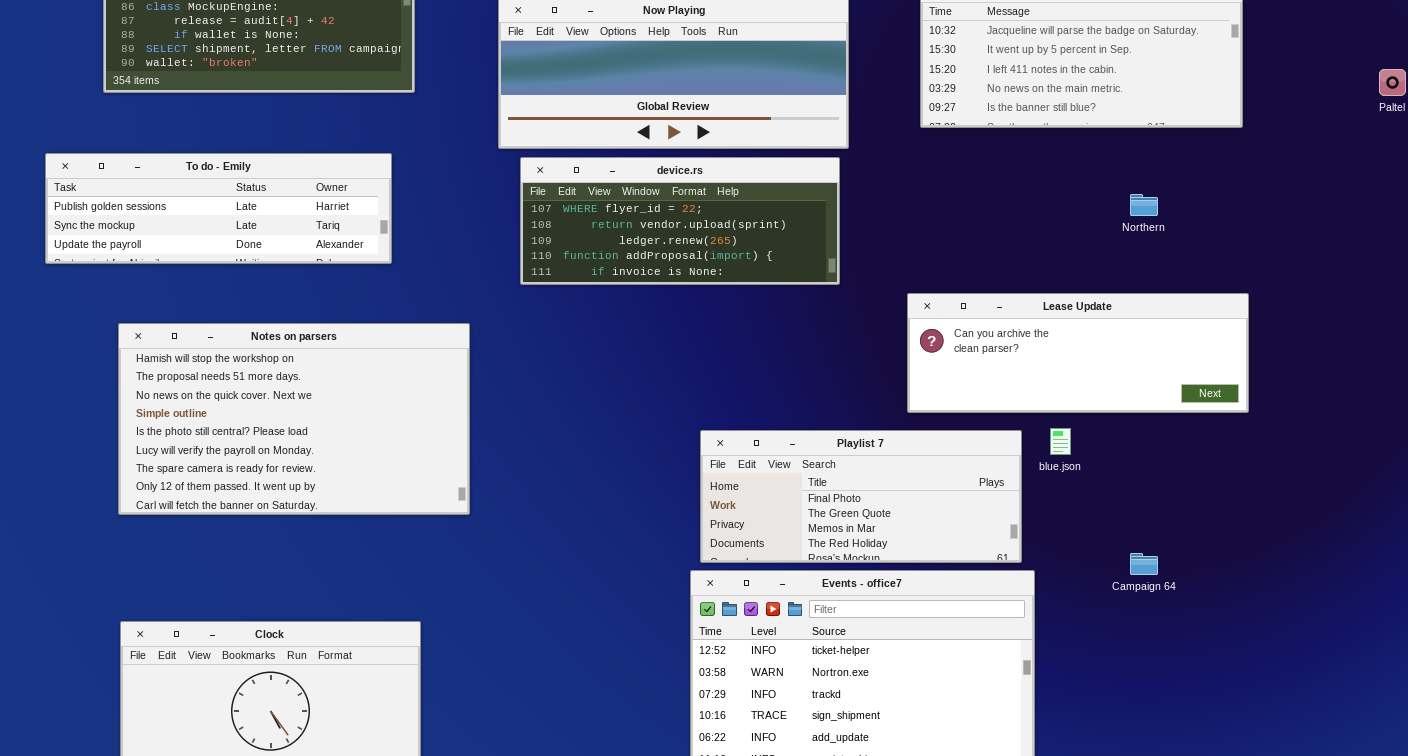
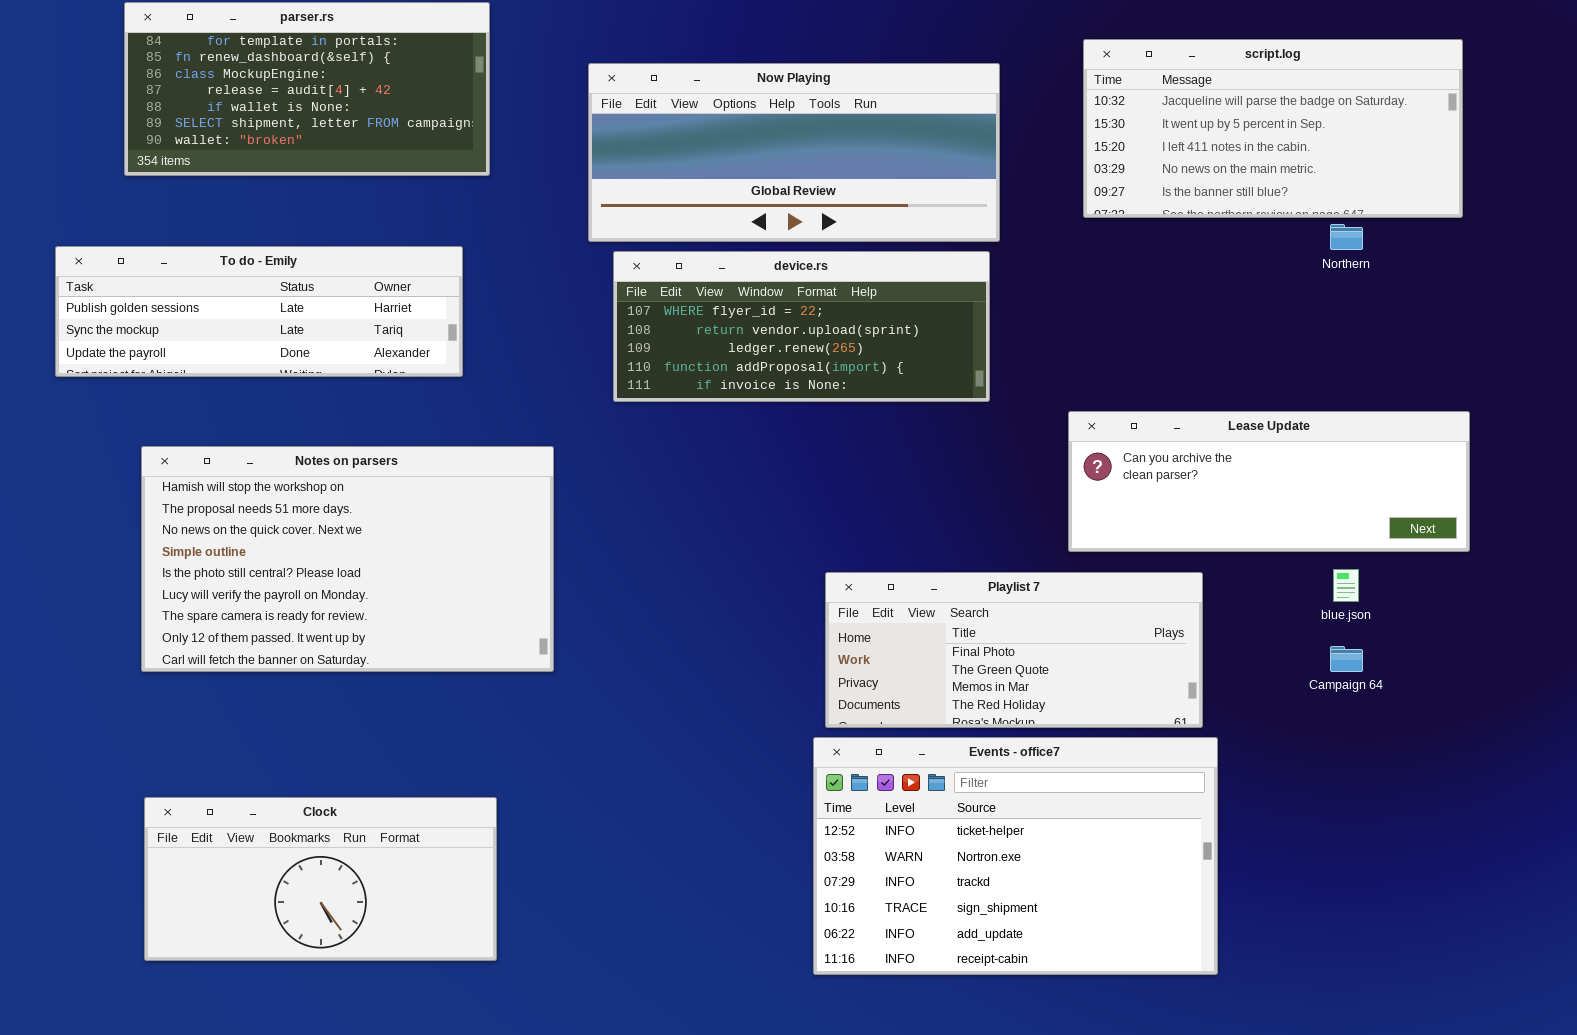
Northern: [1130,194,1158,216] -> [1330,224,1363,250], moved
blue.json: [1050,428,1071,455] -> [1333,569,1359,602], moved
Campaign 64: [1130,553,1158,575] -> [1330,646,1363,672], moved

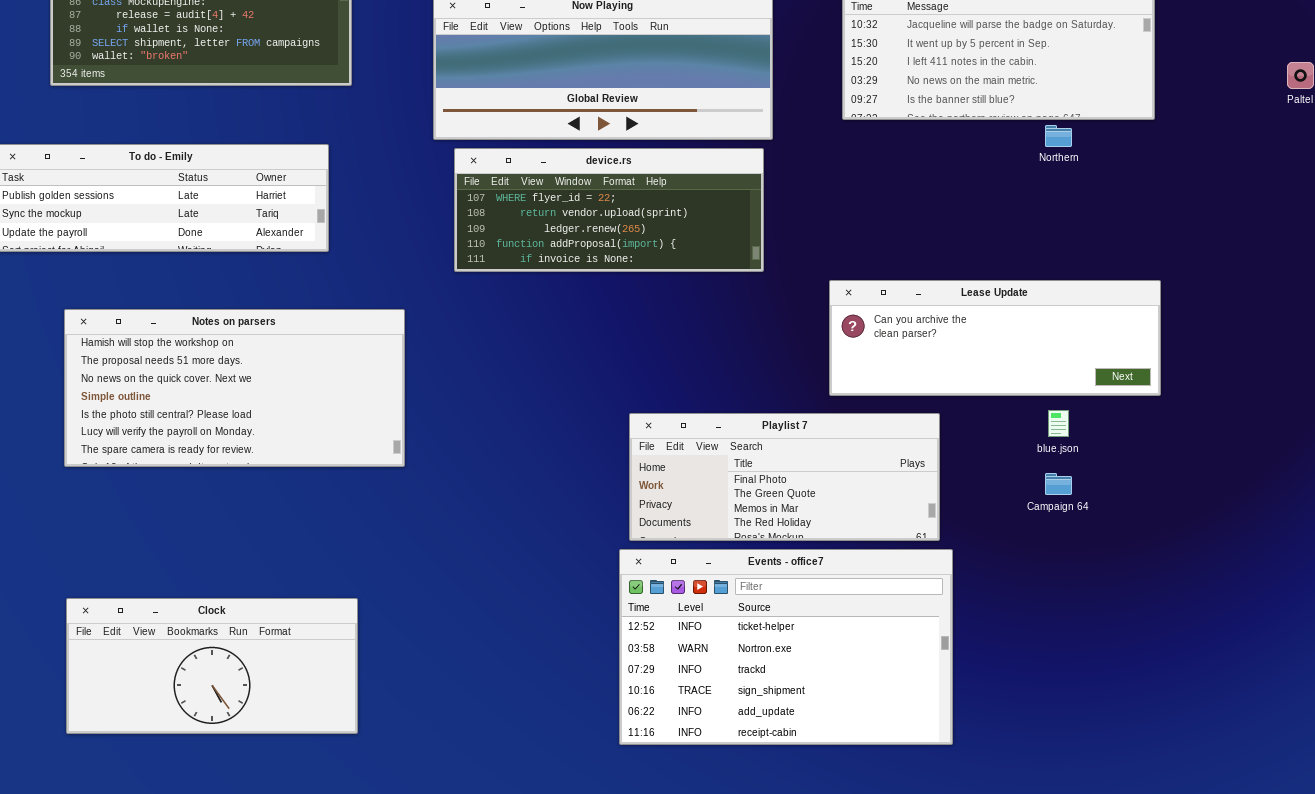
Notes on parsers: [141,446,554,672] -> [64,309,405,467], resized

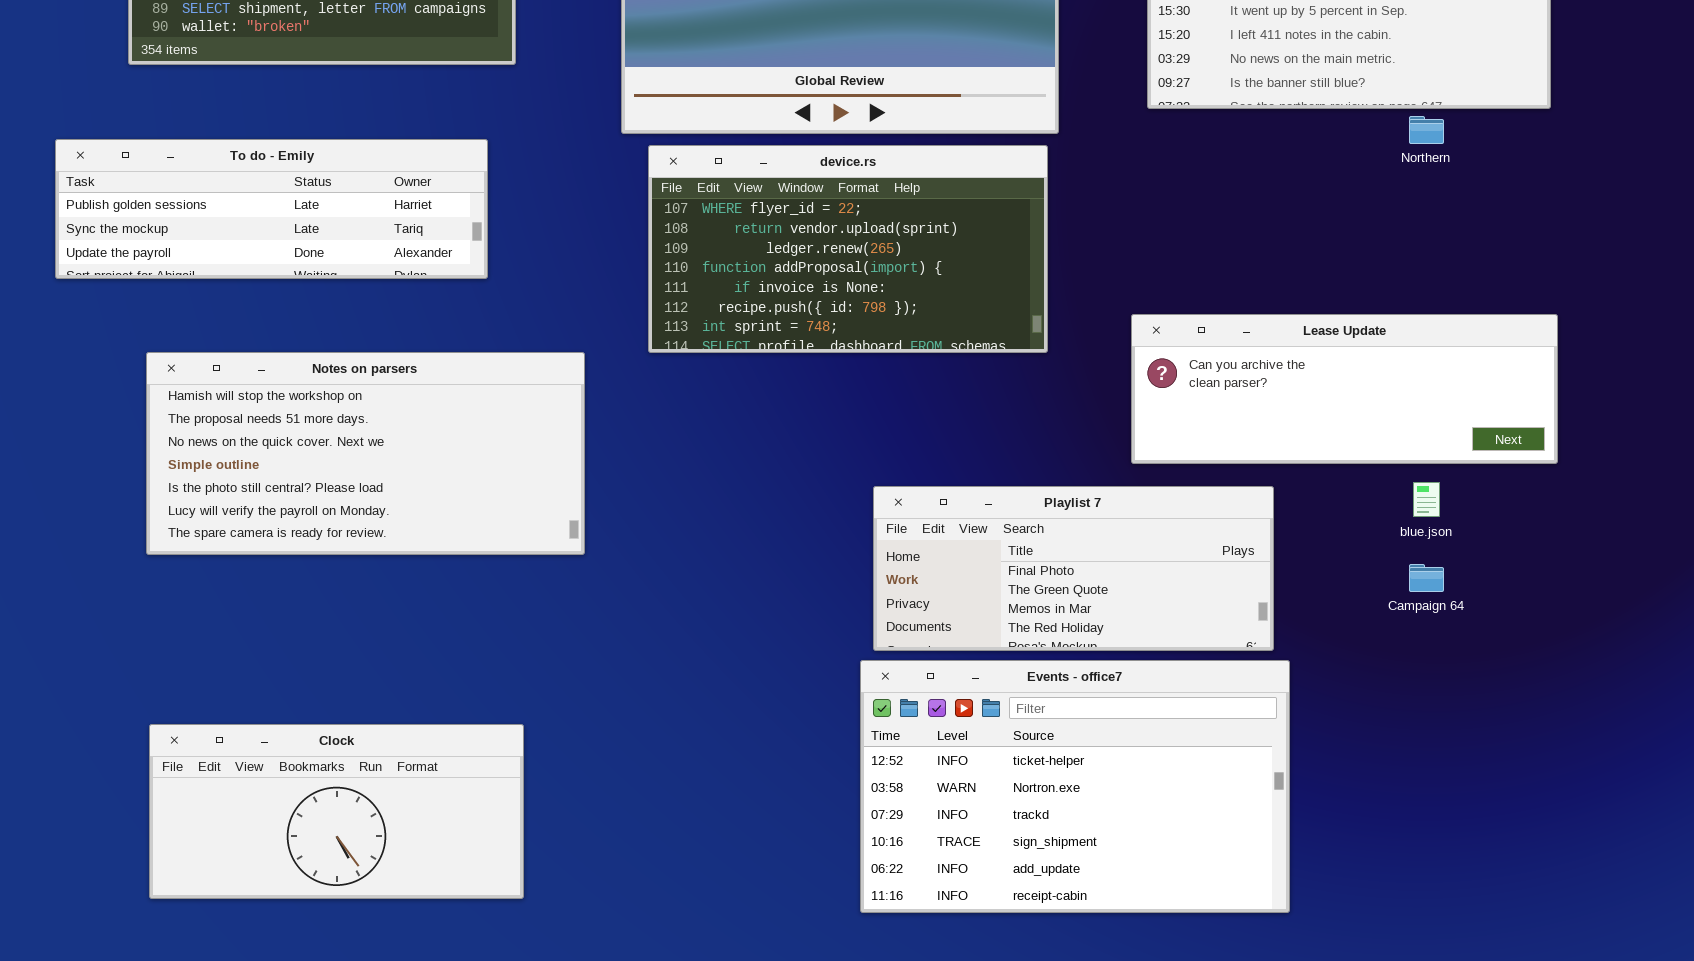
device.rs: [454,148,764,272] -> [648,145,1048,353], resized

